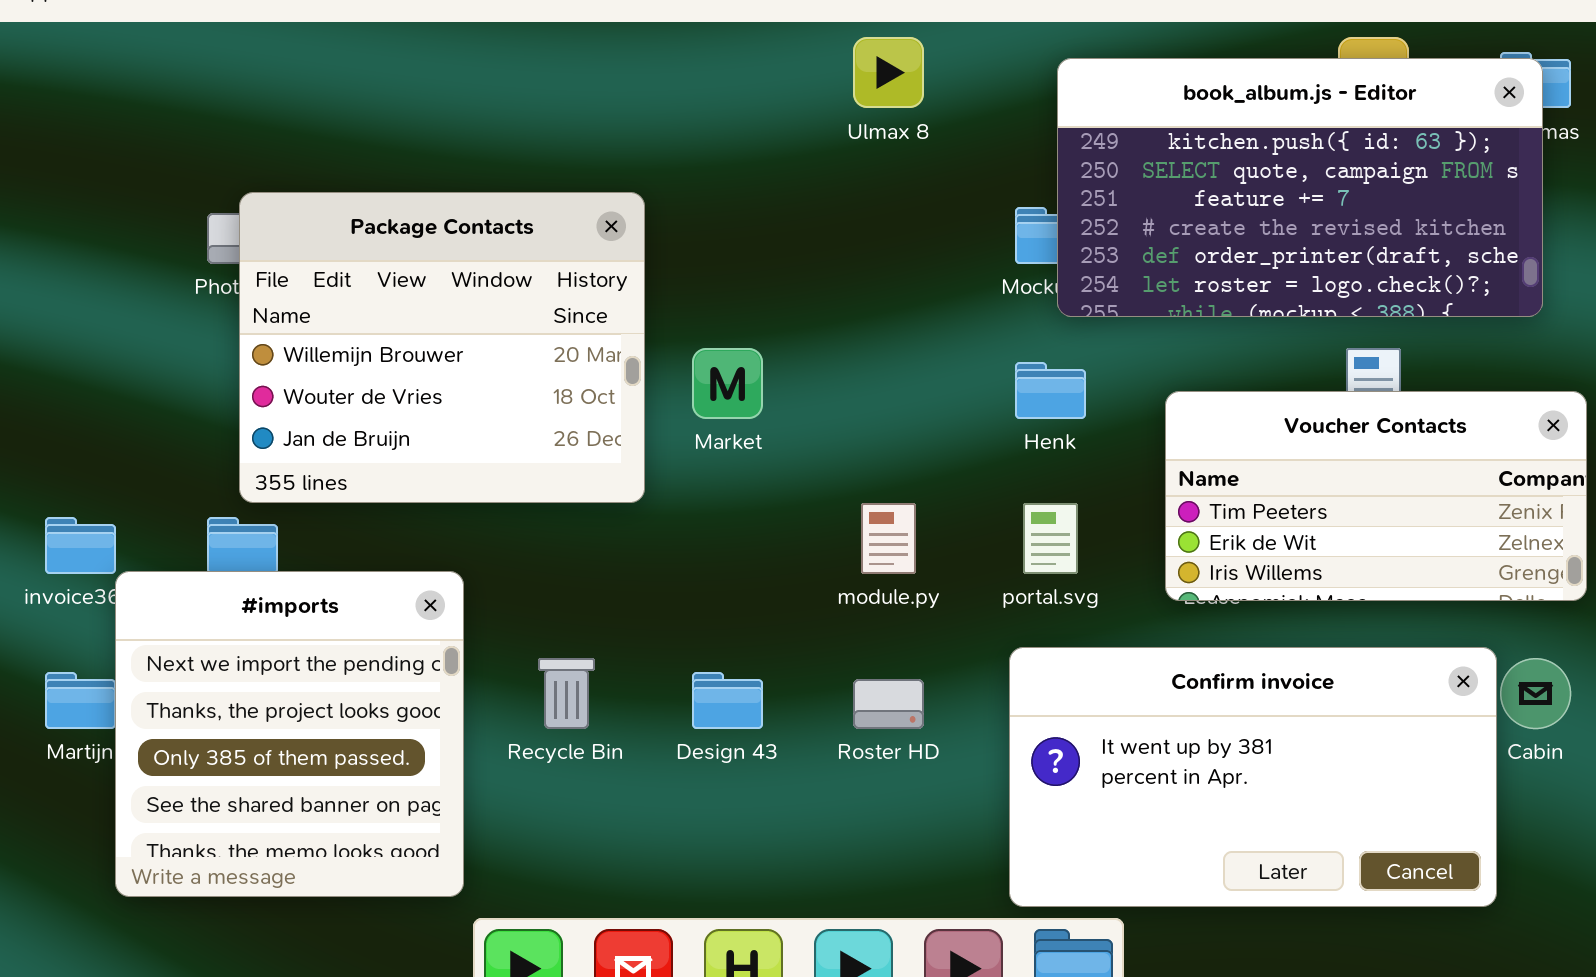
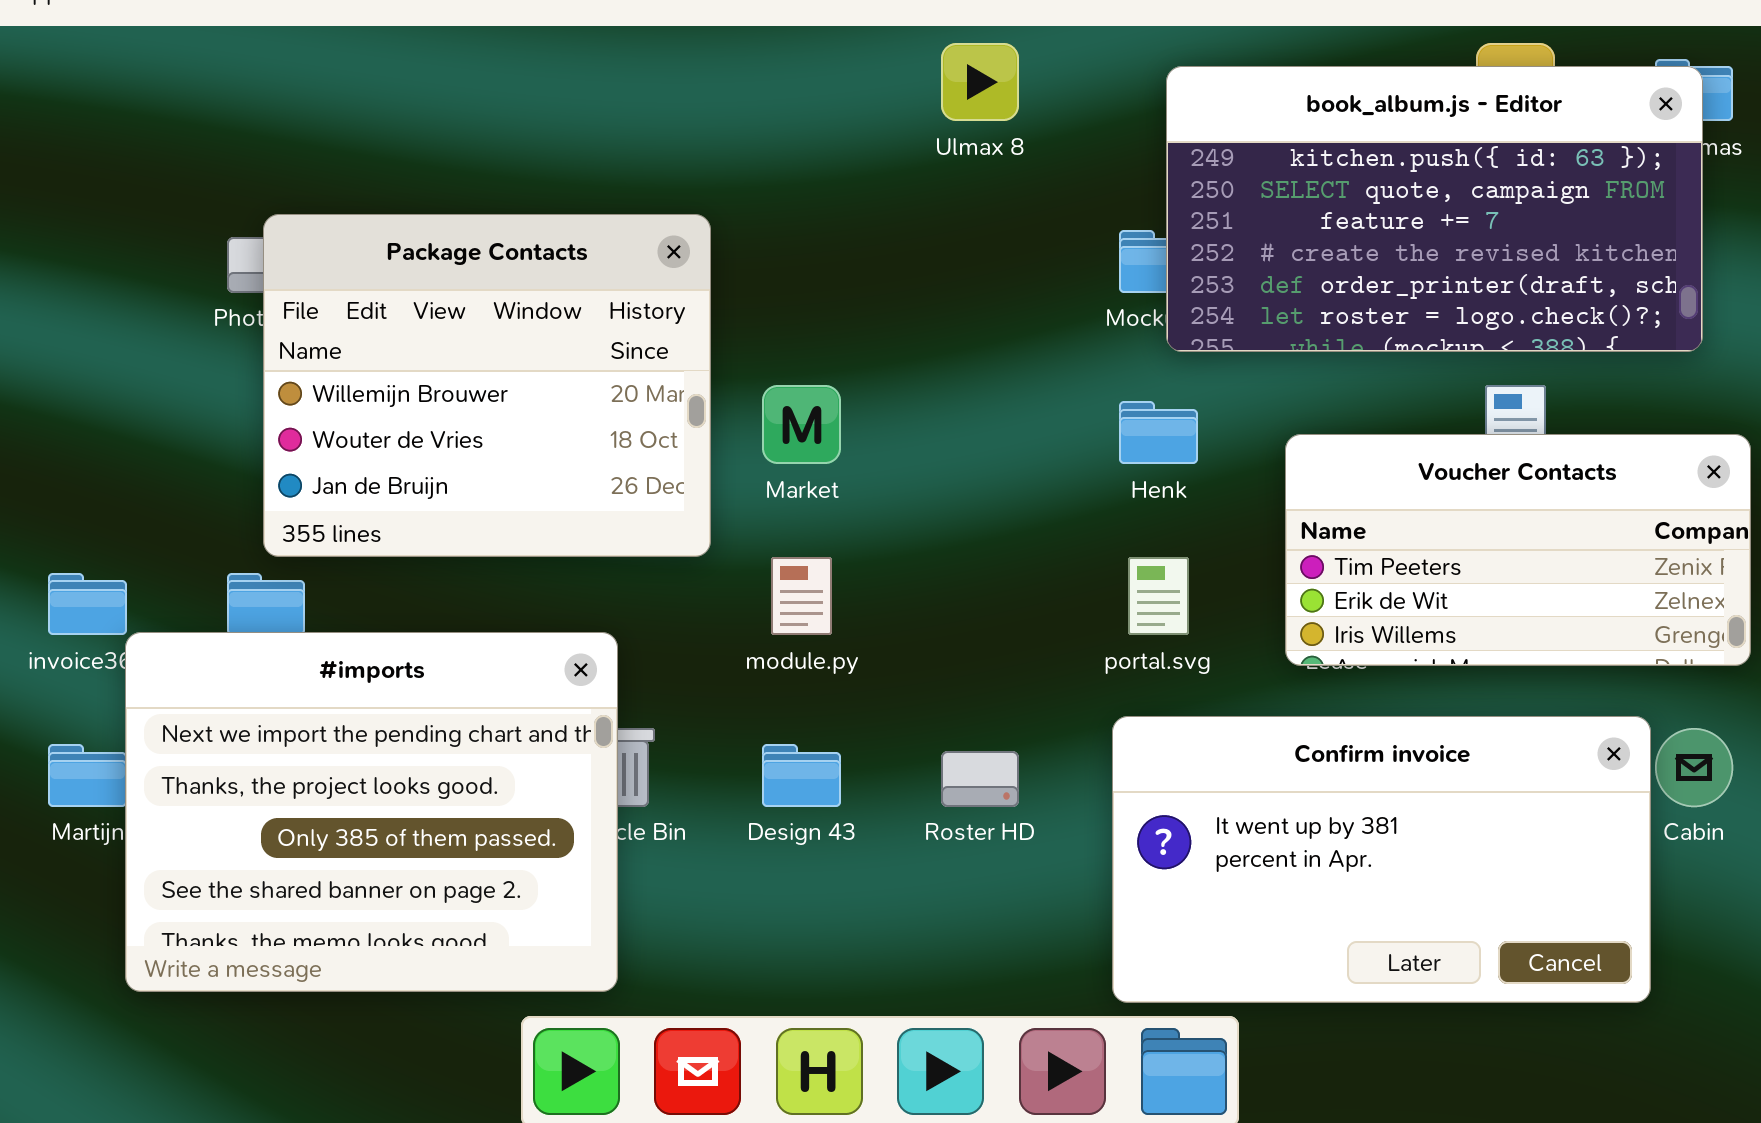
module.py: [861,503,916,574] -> [771,557,832,635], moved
#imports: [115,571,464,897] -> [125,632,618,992], resized

